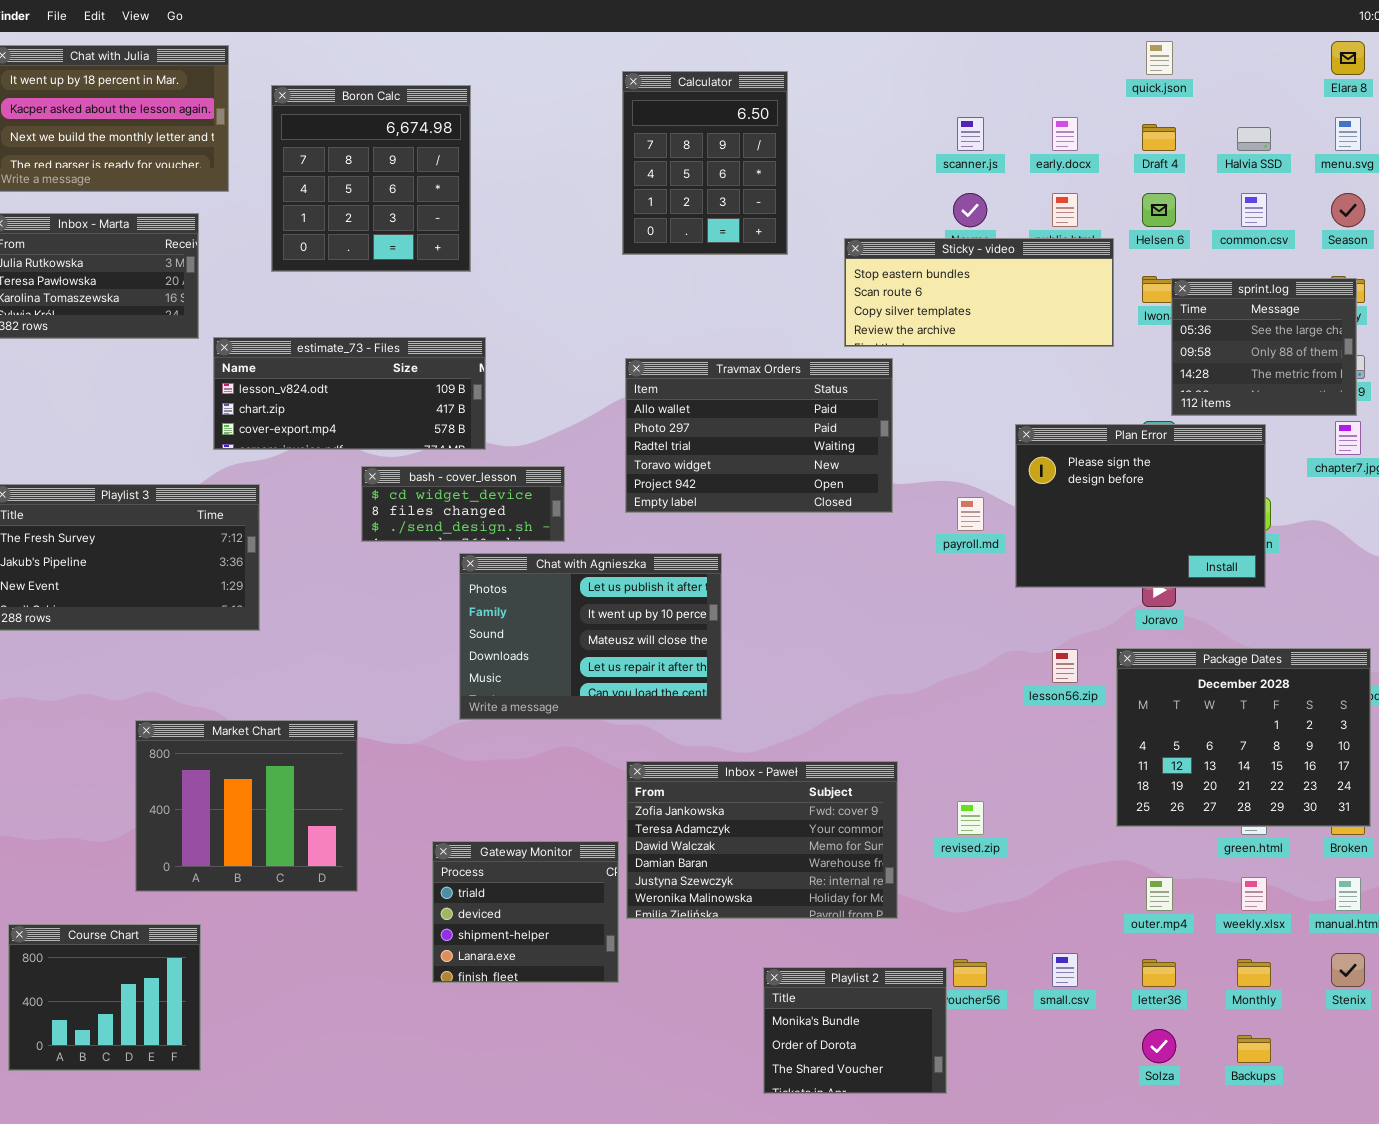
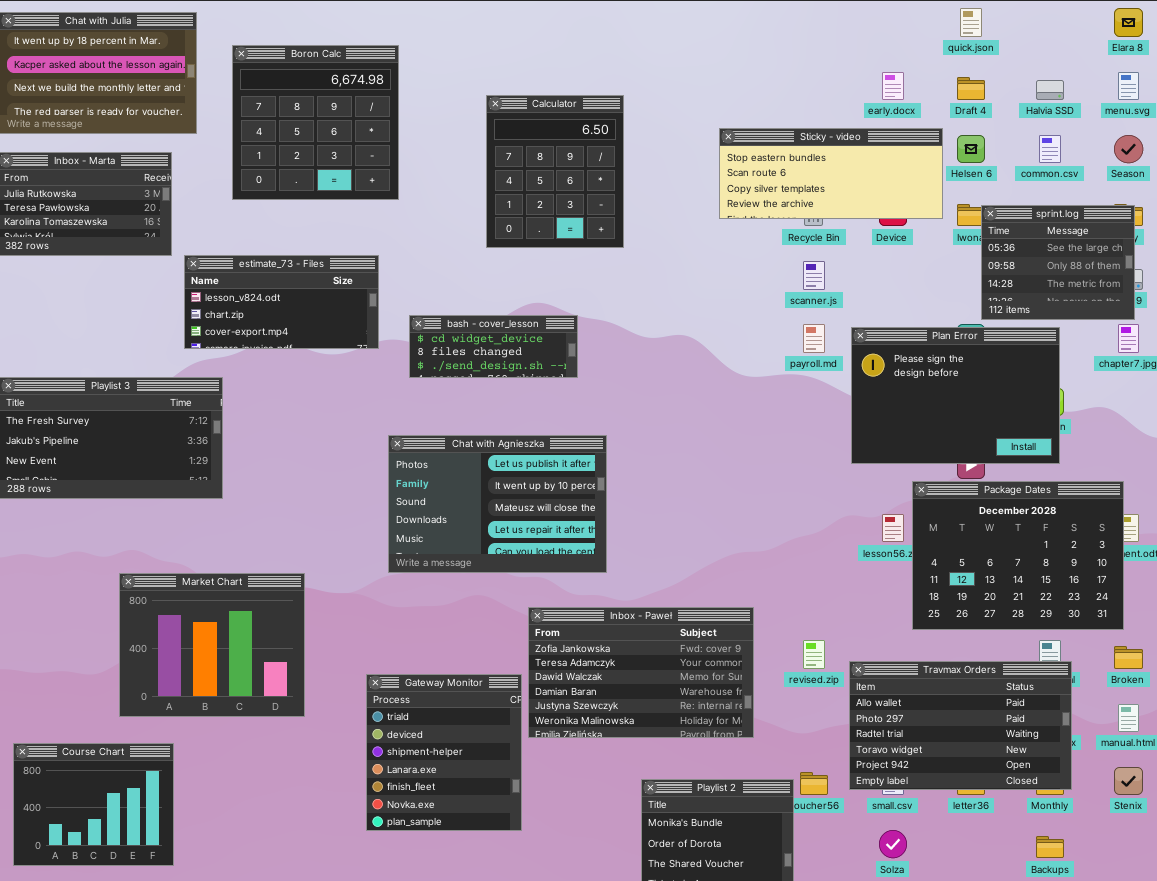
Calculator: [622,71,788,255] -> [486,95,624,248], moved
scanner.js: [957,117,984,151] -> [803,261,825,290], moved
Sticky - video: [844,238,1114,347] -> [719,128,943,219], moved
estimate_73 - Files: [213,337,486,450] -> [184,255,379,349], resized
Travmax Orders: [625,358,893,513] -> [849,661,1072,790], moved
bash - cover_lesson: [361,466,565,542] -> [409,315,578,378], moved
payroll.md: [957,497,984,531] -> [803,324,825,353], moved
Package Dates: [1116,648,1371,827] -> [912,481,1124,630], moved
Gateway Monitor: [432,841,619,983] -> [366,674,522,831], resized
Solza: [1142,1029,1176,1063] -> [879,830,907,858], moved

